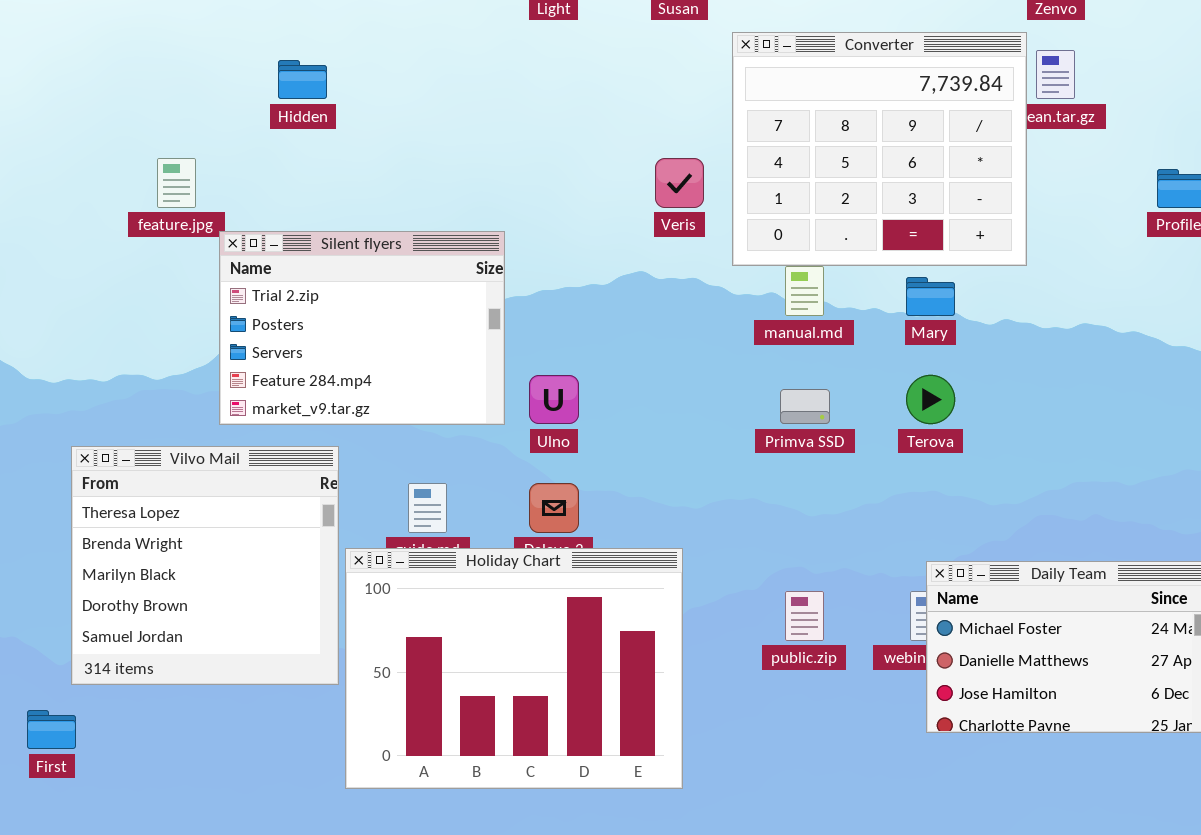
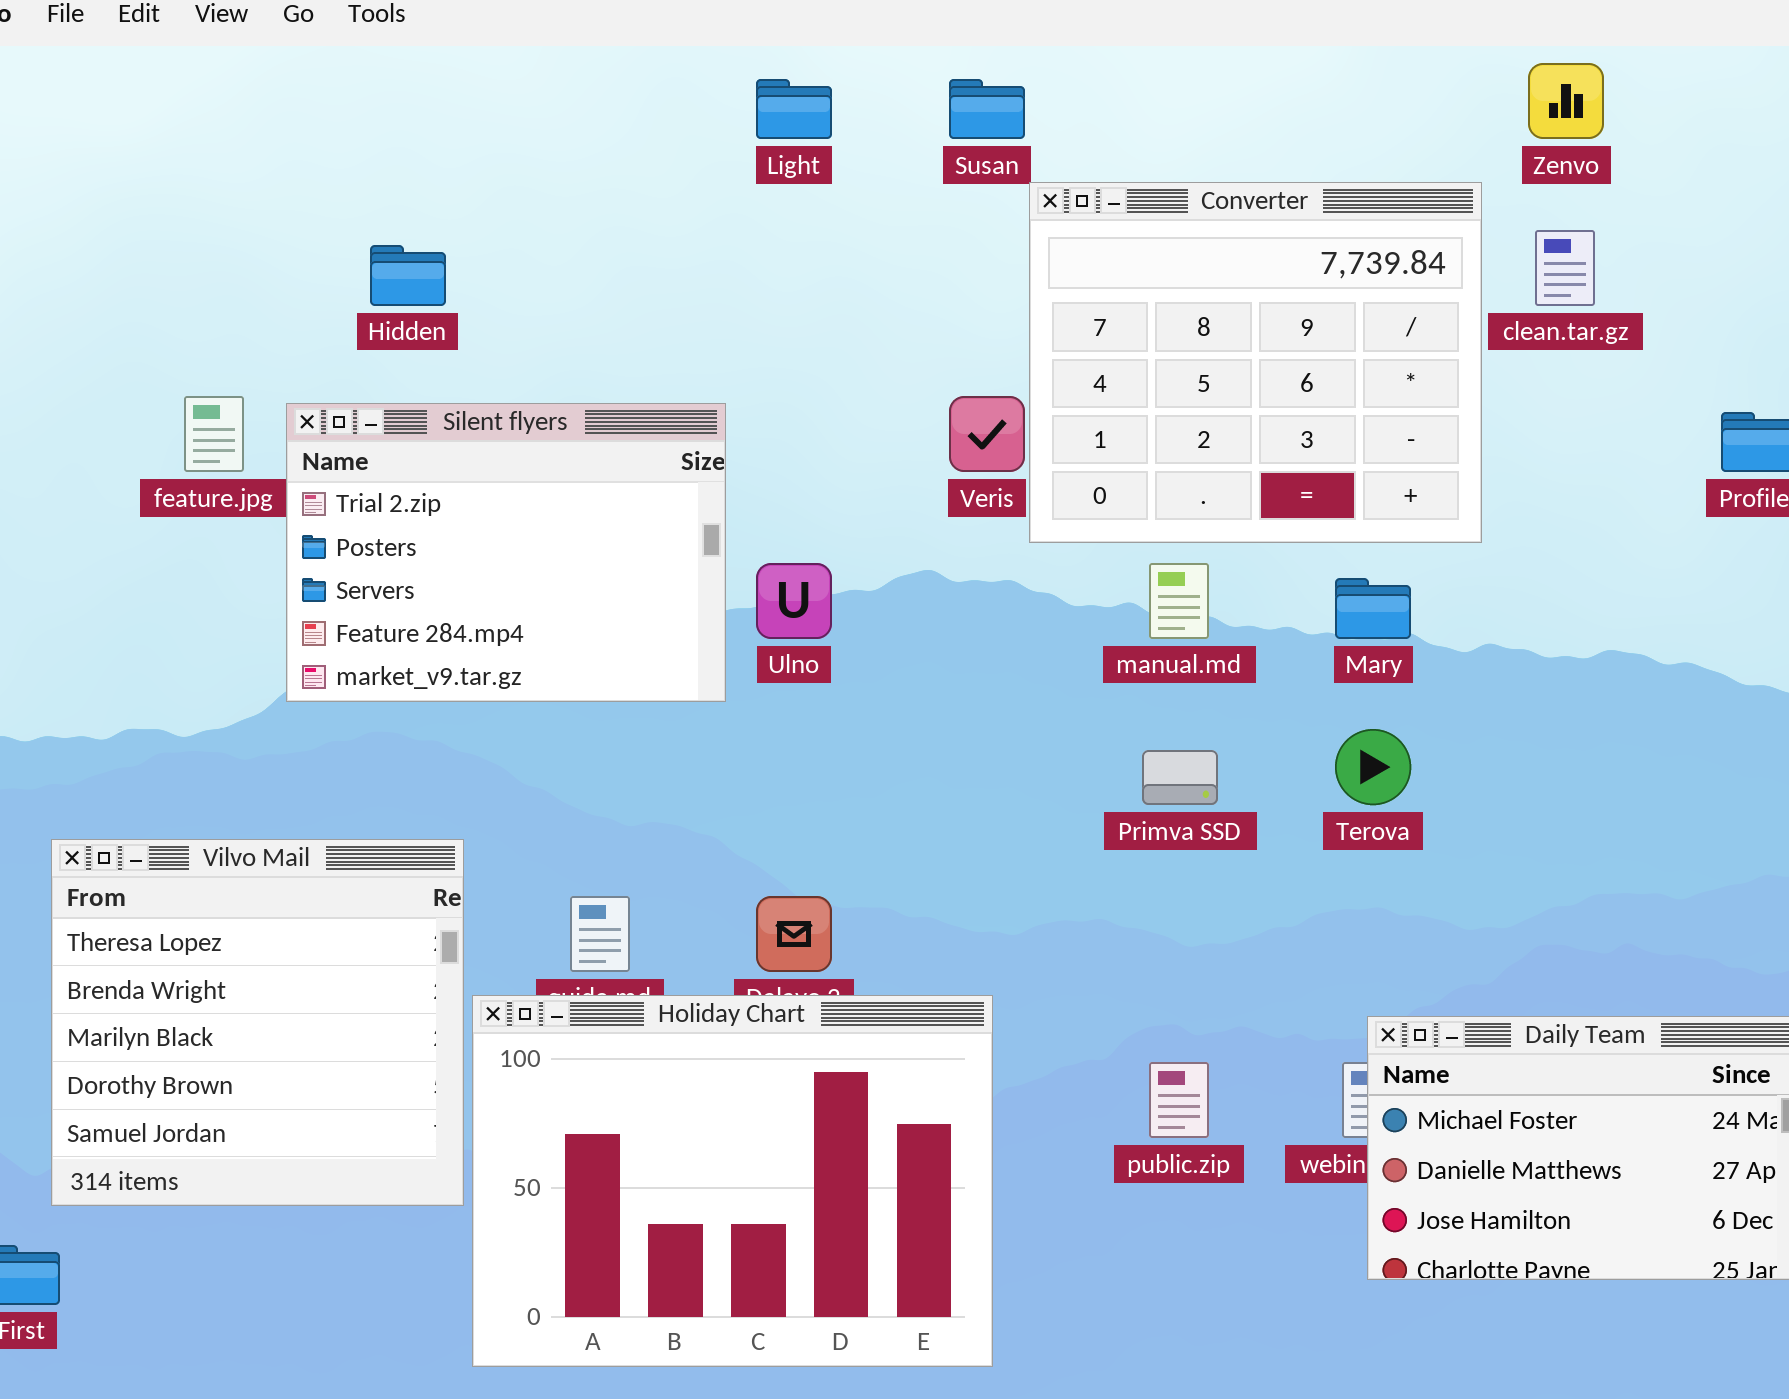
Converter: [732,32,1027,266] -> [1029,182,1482,543], moved
Silent flyers: [219,231,505,425] -> [286,403,726,702], moved
Ulno: [529,375,579,424] -> [756,563,832,639], moved

